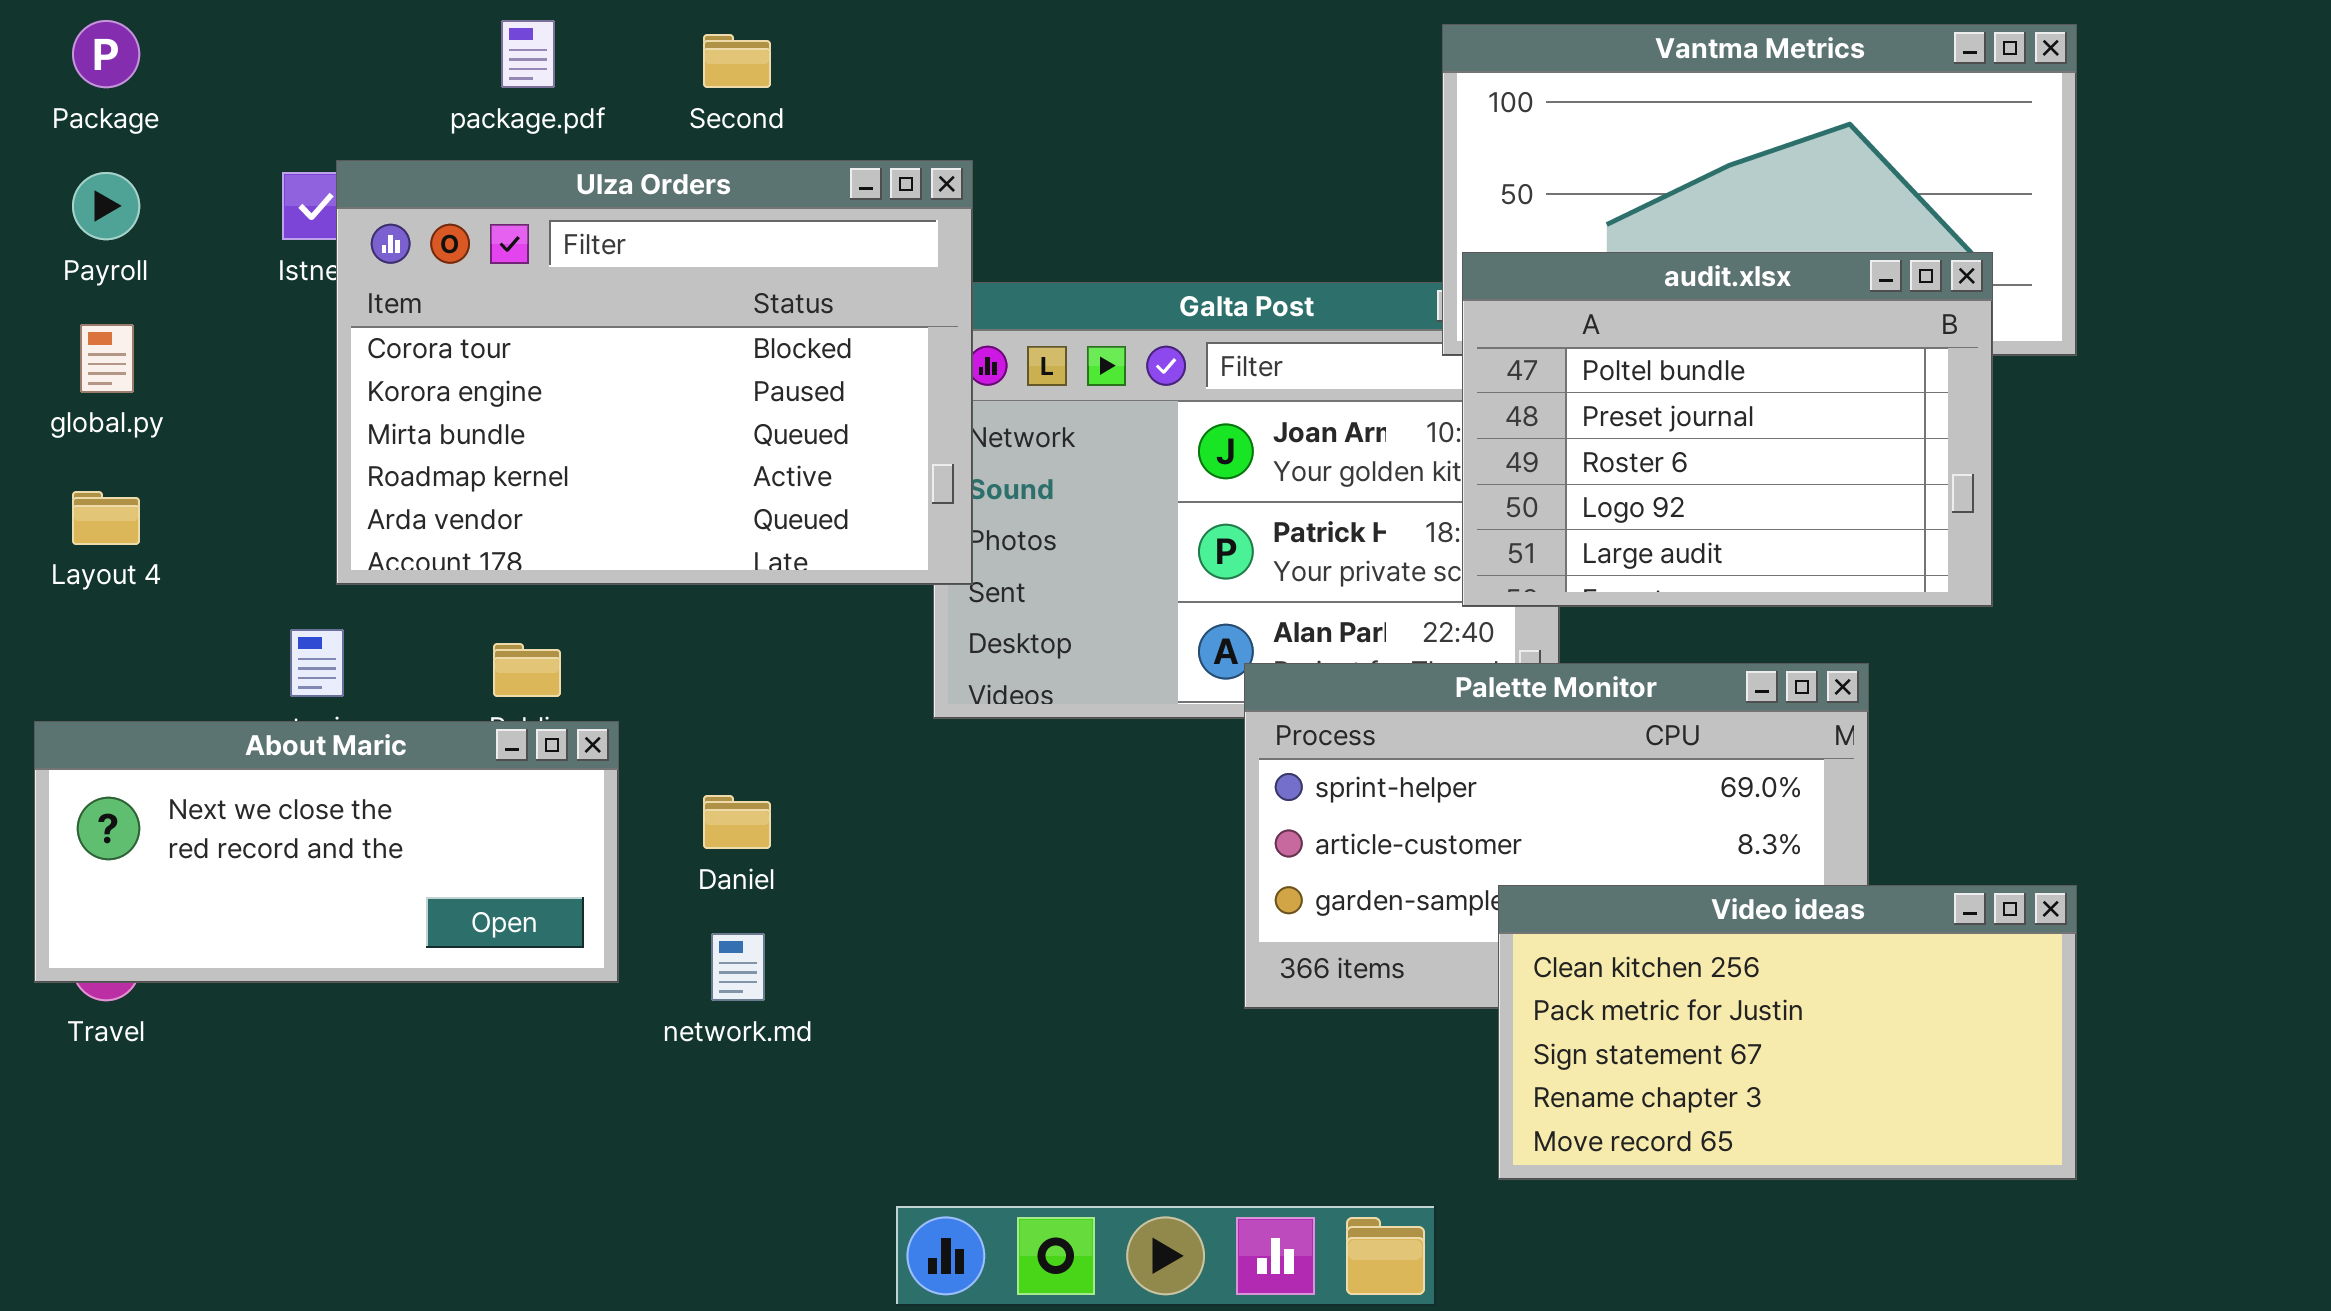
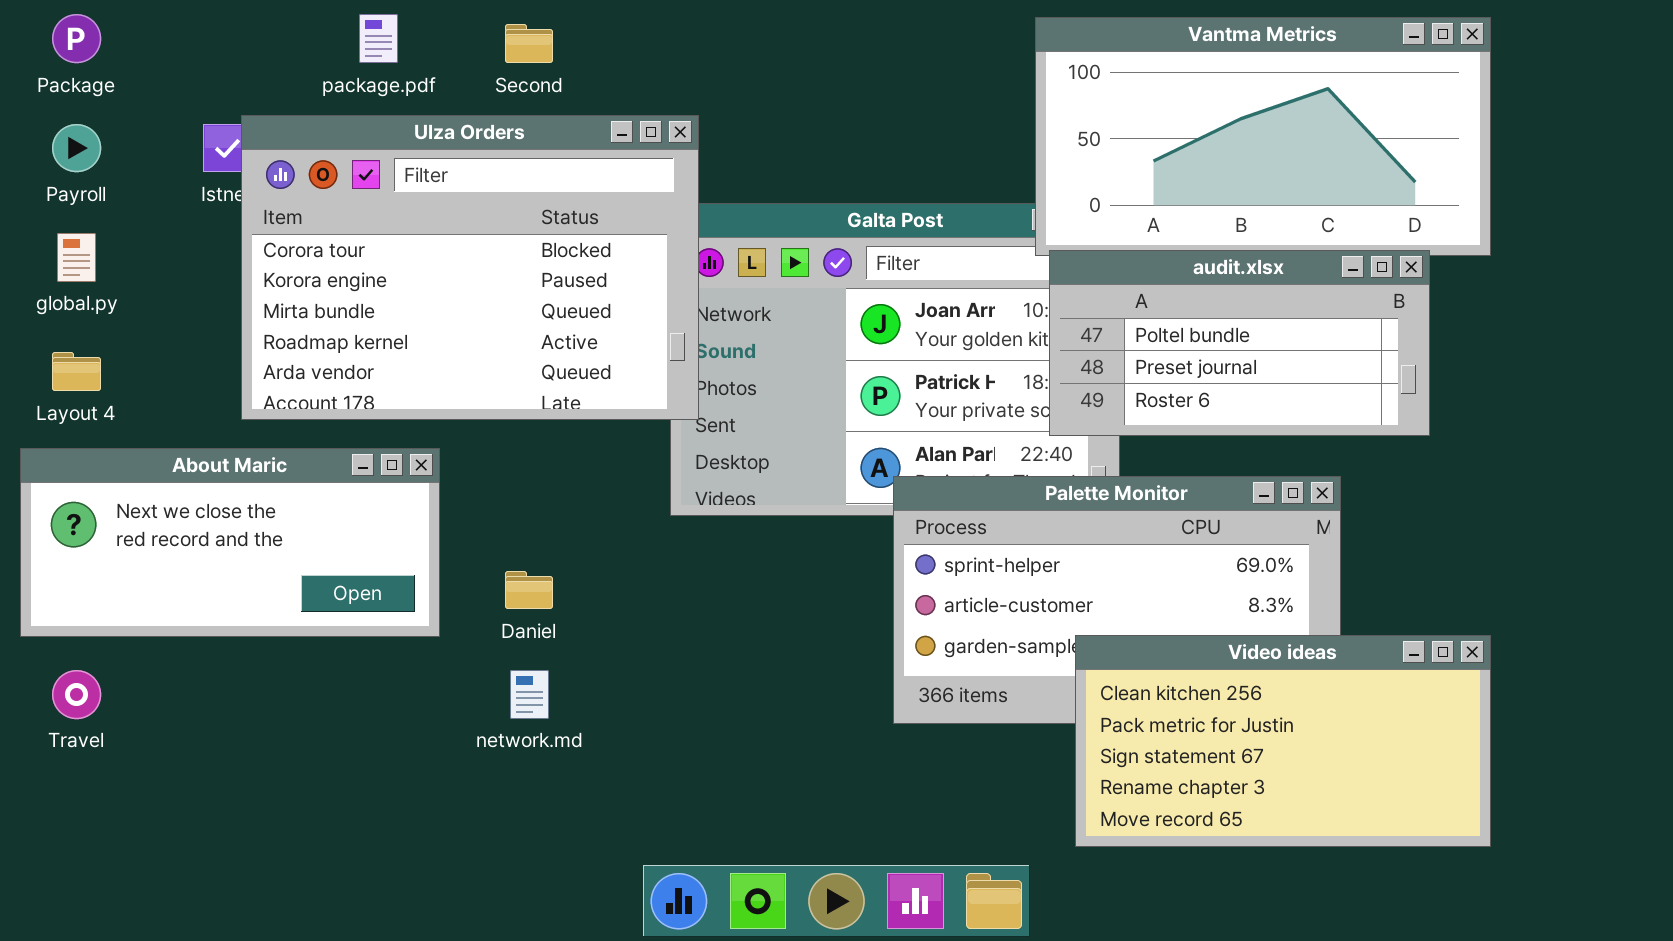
audit.xlsx: [1462,252,1993,607] -> [1049,250,1430,436], resized
About Maric: [34,721,619,983] -> [20,448,440,637], moved

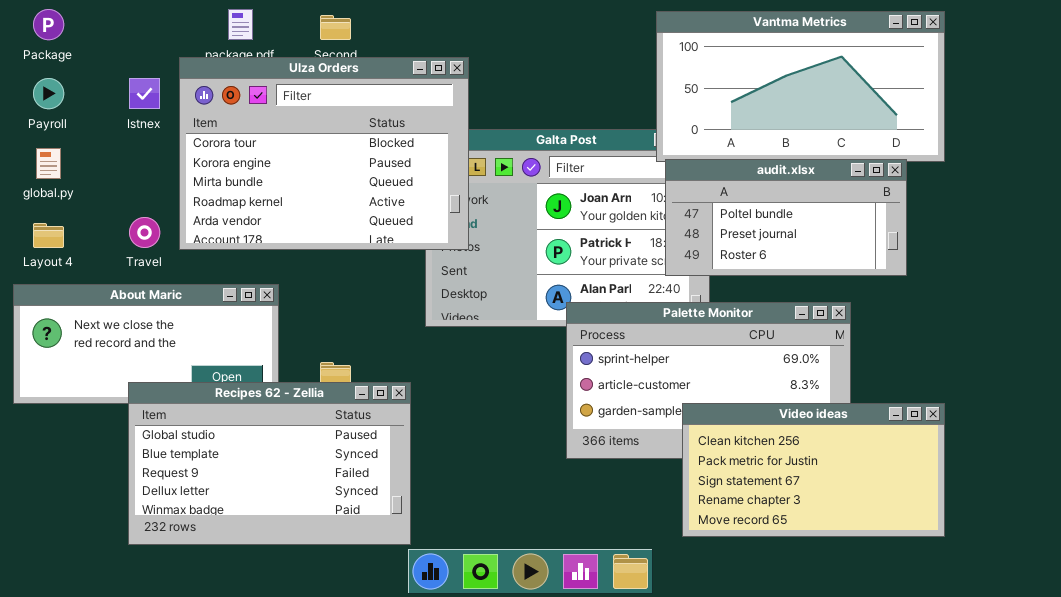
Ulza Orders: [241,115,699,420] -> [179,57,469,250], moved
Recipes 62 - Zellia: none -> [128,382,411,545], opened
Travel: [52,670,101,719] -> [129,217,160,248], moved

